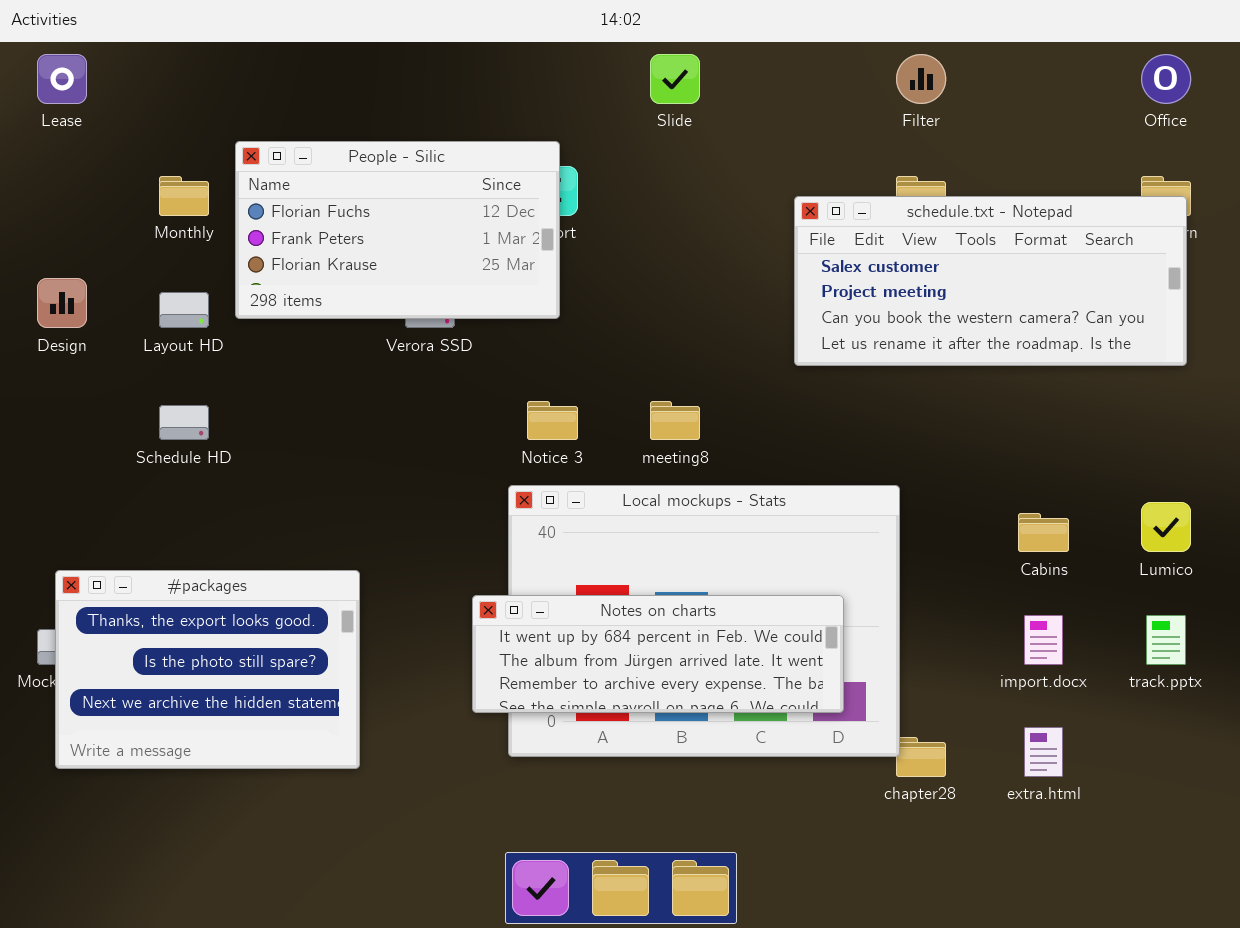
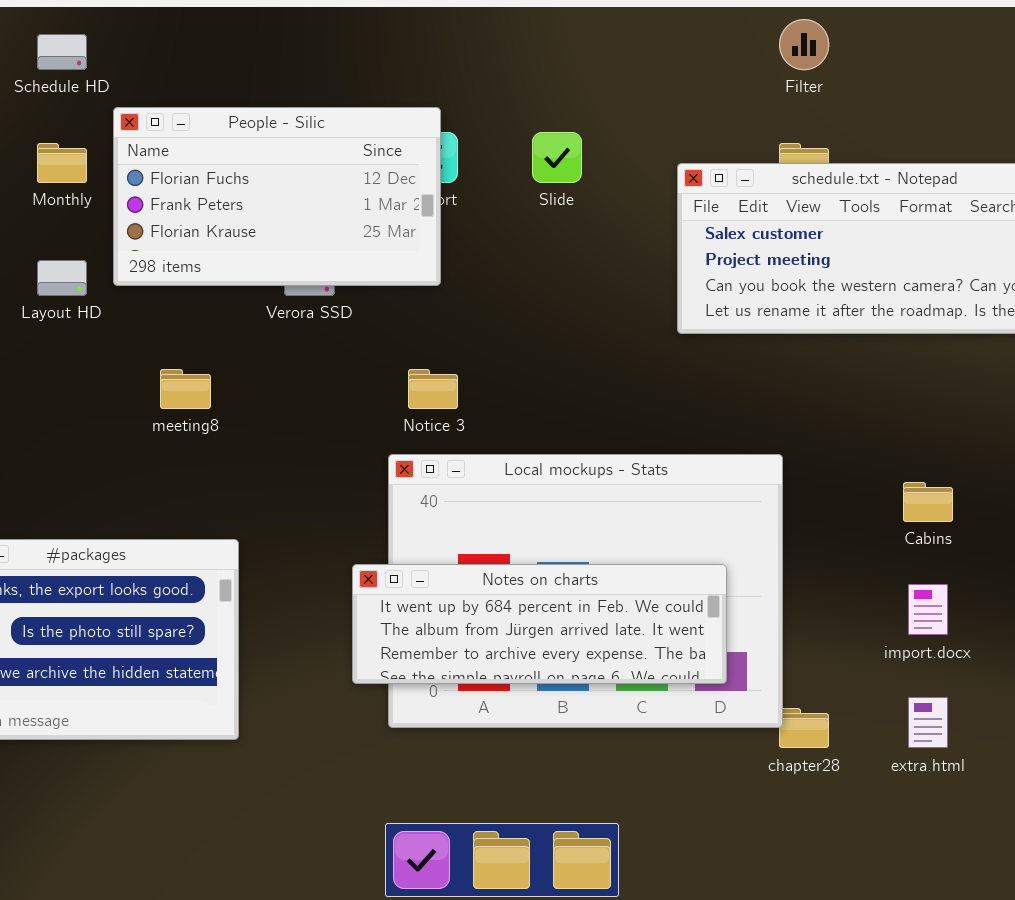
Slide: [650,54,700,104] -> [532,132,582,183], moved
meeting8: [650,401,700,440] -> [160,369,211,409], moved
Schedule HD: [159,405,209,440] -> [37,34,87,70], moved

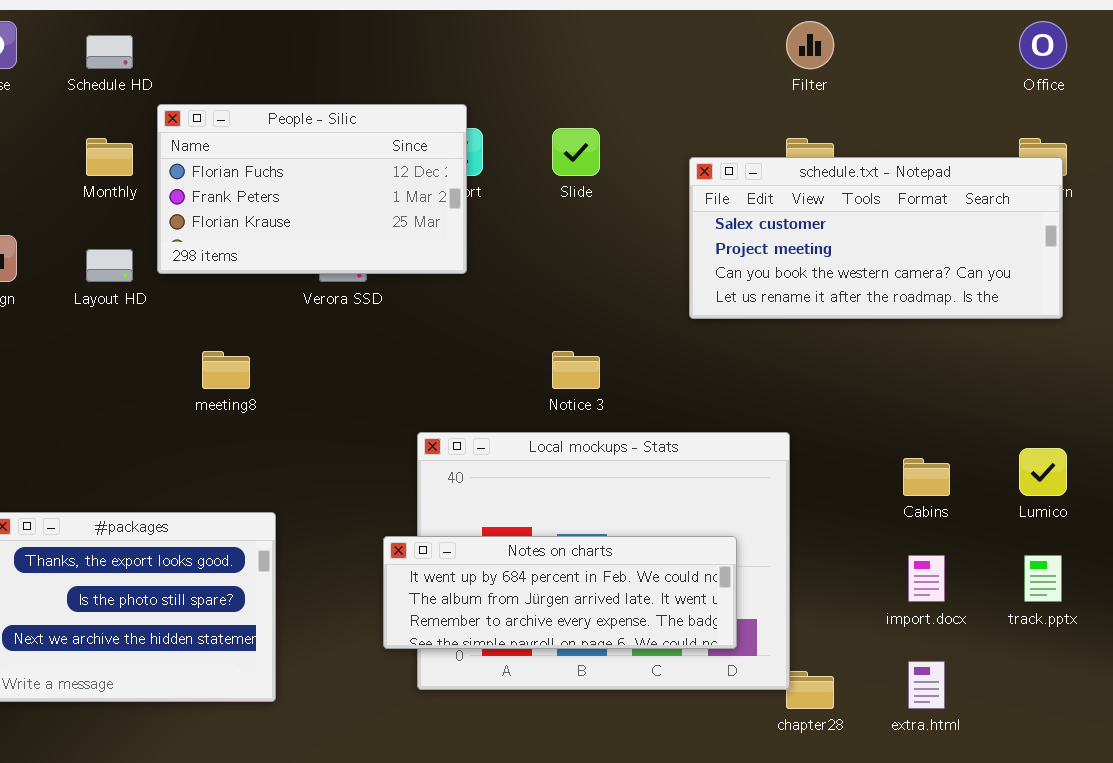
Notice 3: [408,369,458,409] -> [552,351,600,389], moved

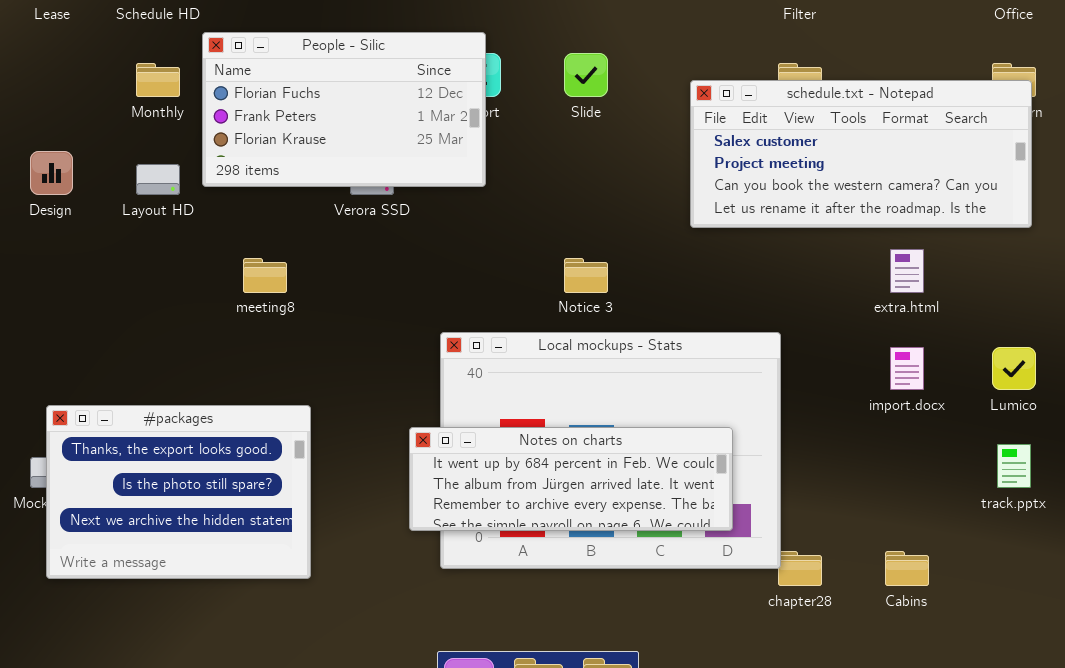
Cabins: [903,458,950,496] -> [885,551,929,586], moved
import.docx: [908,555,945,602] -> [890,347,924,390], moved
extra.html: [908,661,945,709] -> [890,249,924,293], moved

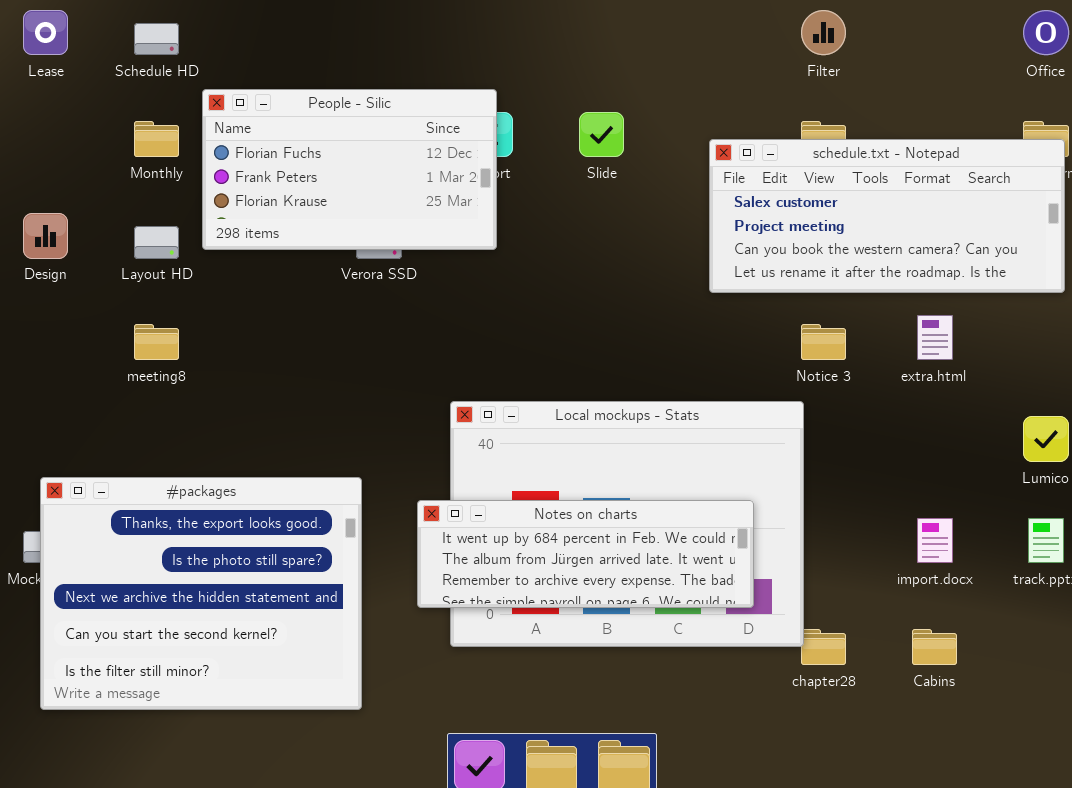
meeting8: [243,258,287,293] -> [134,324,179,360], moved
Notice 3: [564,258,608,293] -> [801,324,846,360], moved
import.docx: [890,347,924,390] -> [917,518,953,563], moved
#packages: [46,405,311,579] -> [40,477,362,710], resized

